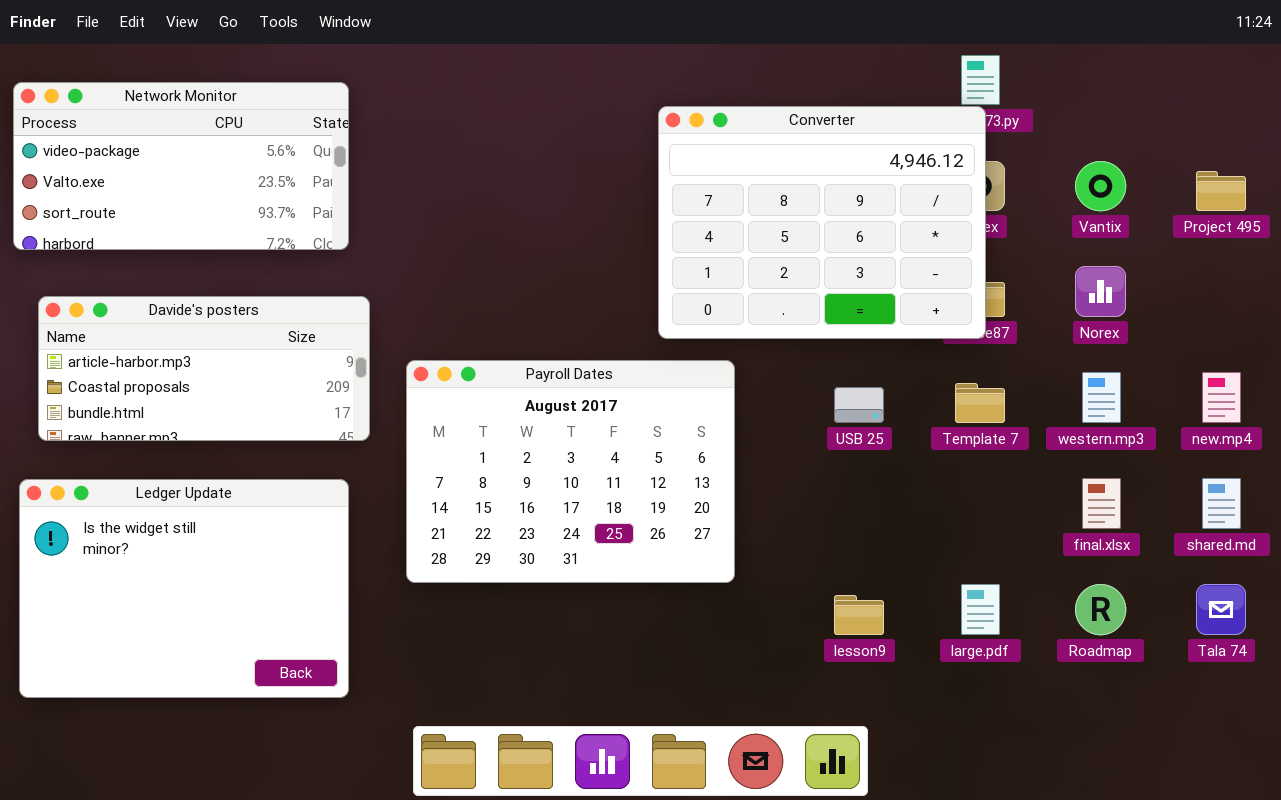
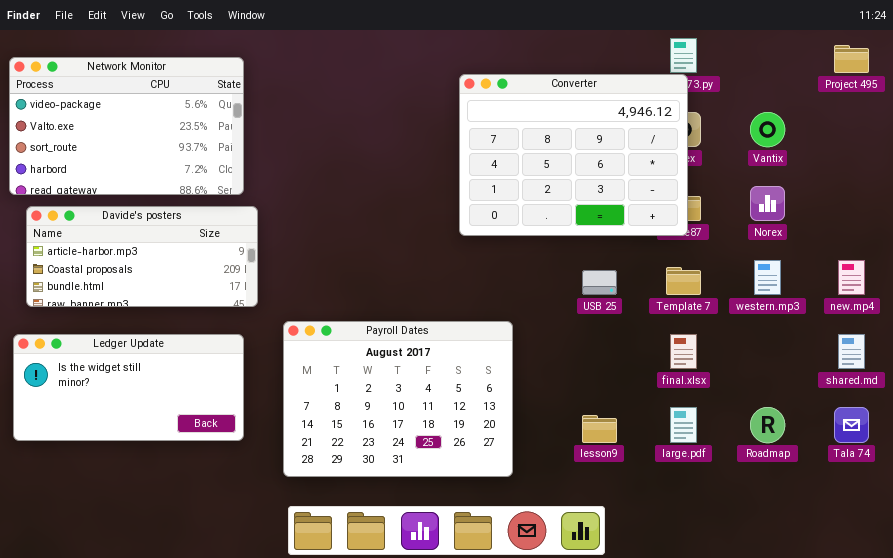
Network Monitor: [13,82,349,250] -> [9,57,244,195], resized
Project 495: [1196,171,1246,211] -> [834,45,869,73], moved
Payroll Dates: [406,360,735,583] -> [283,321,513,477], moved
final.xlsx: [1082,478,1121,529] -> [670,334,697,369], moved
Ledger Update: [19,479,349,698] -> [13,334,244,441], resized

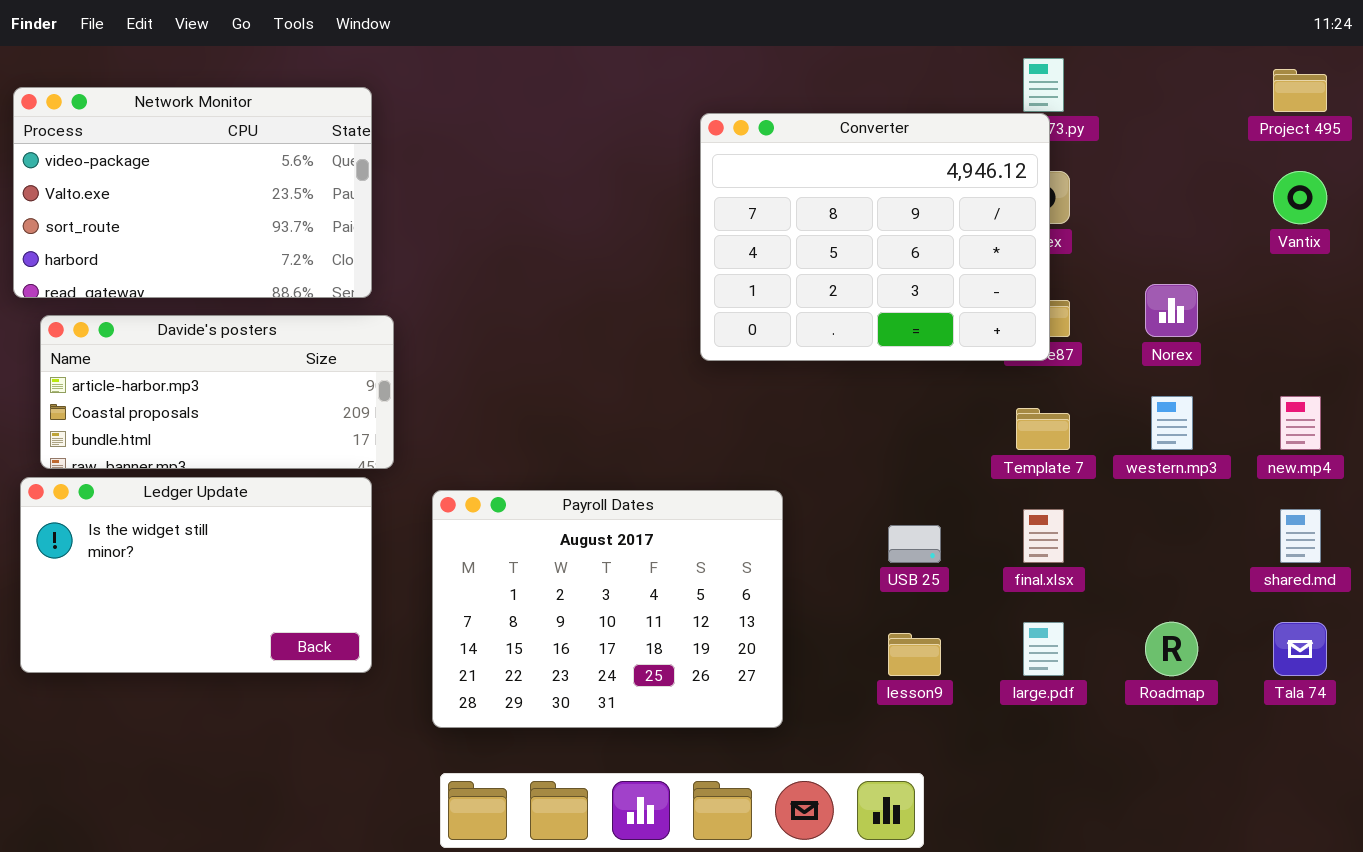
Vantix: [750,112,785,147] -> [1273,171,1327,224], moved
USB 25: [582,270,617,295] -> [888,525,941,563], moved
Ledger Update: [13,334,244,441] -> [20,477,372,673], resized

